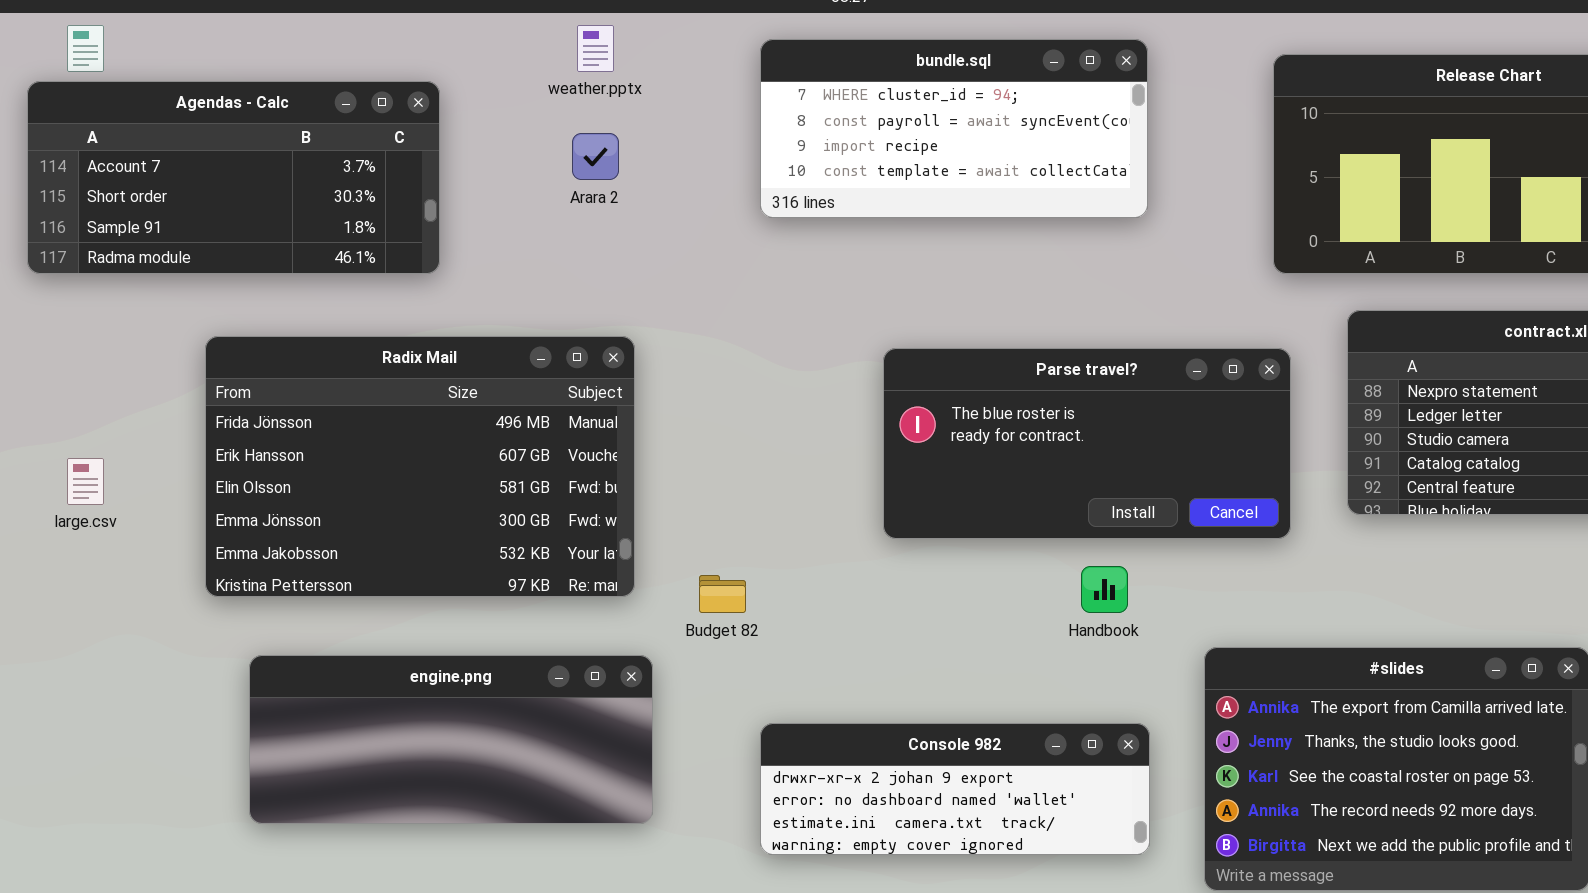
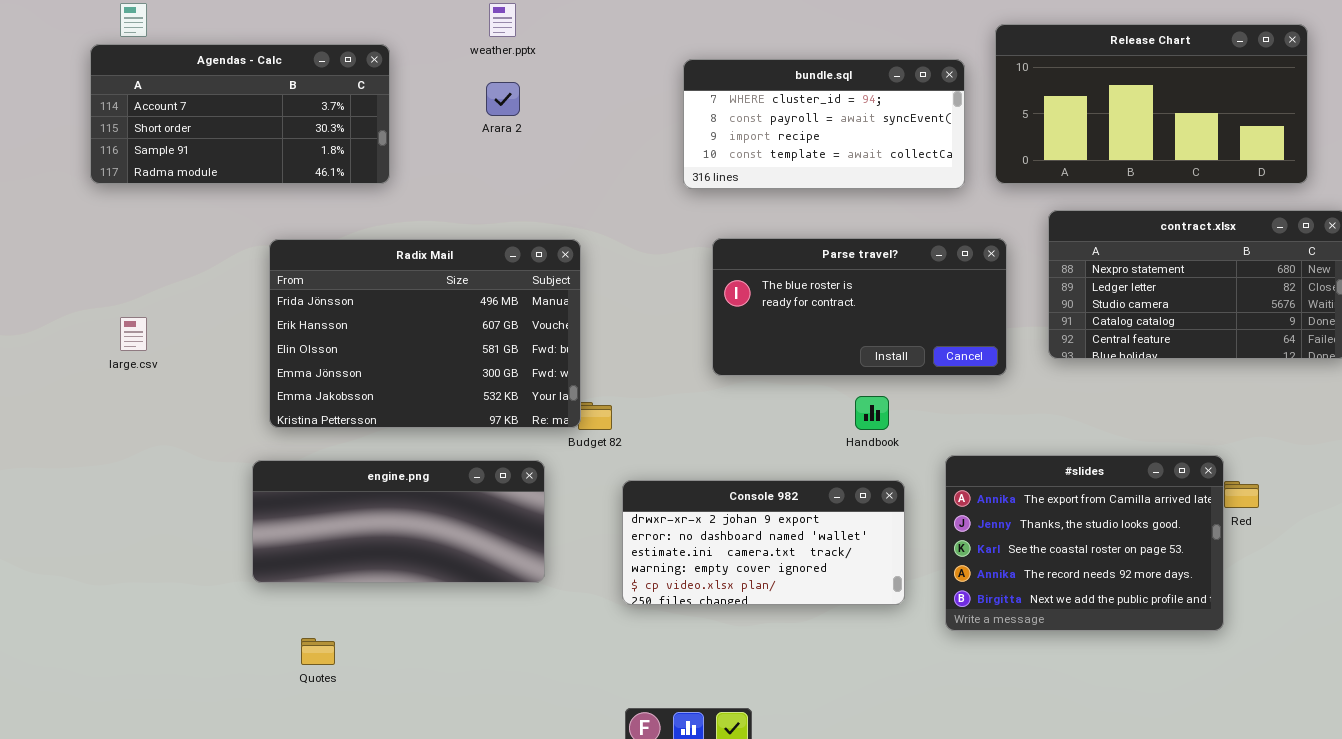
bundle.sql: [760,39,1148,218] -> [683,59,965,189], moved
Radix Mail: [205,336,635,597] -> [269,239,581,428], moved
Console 982: [760,723,1150,855] -> [622,480,905,605], resized

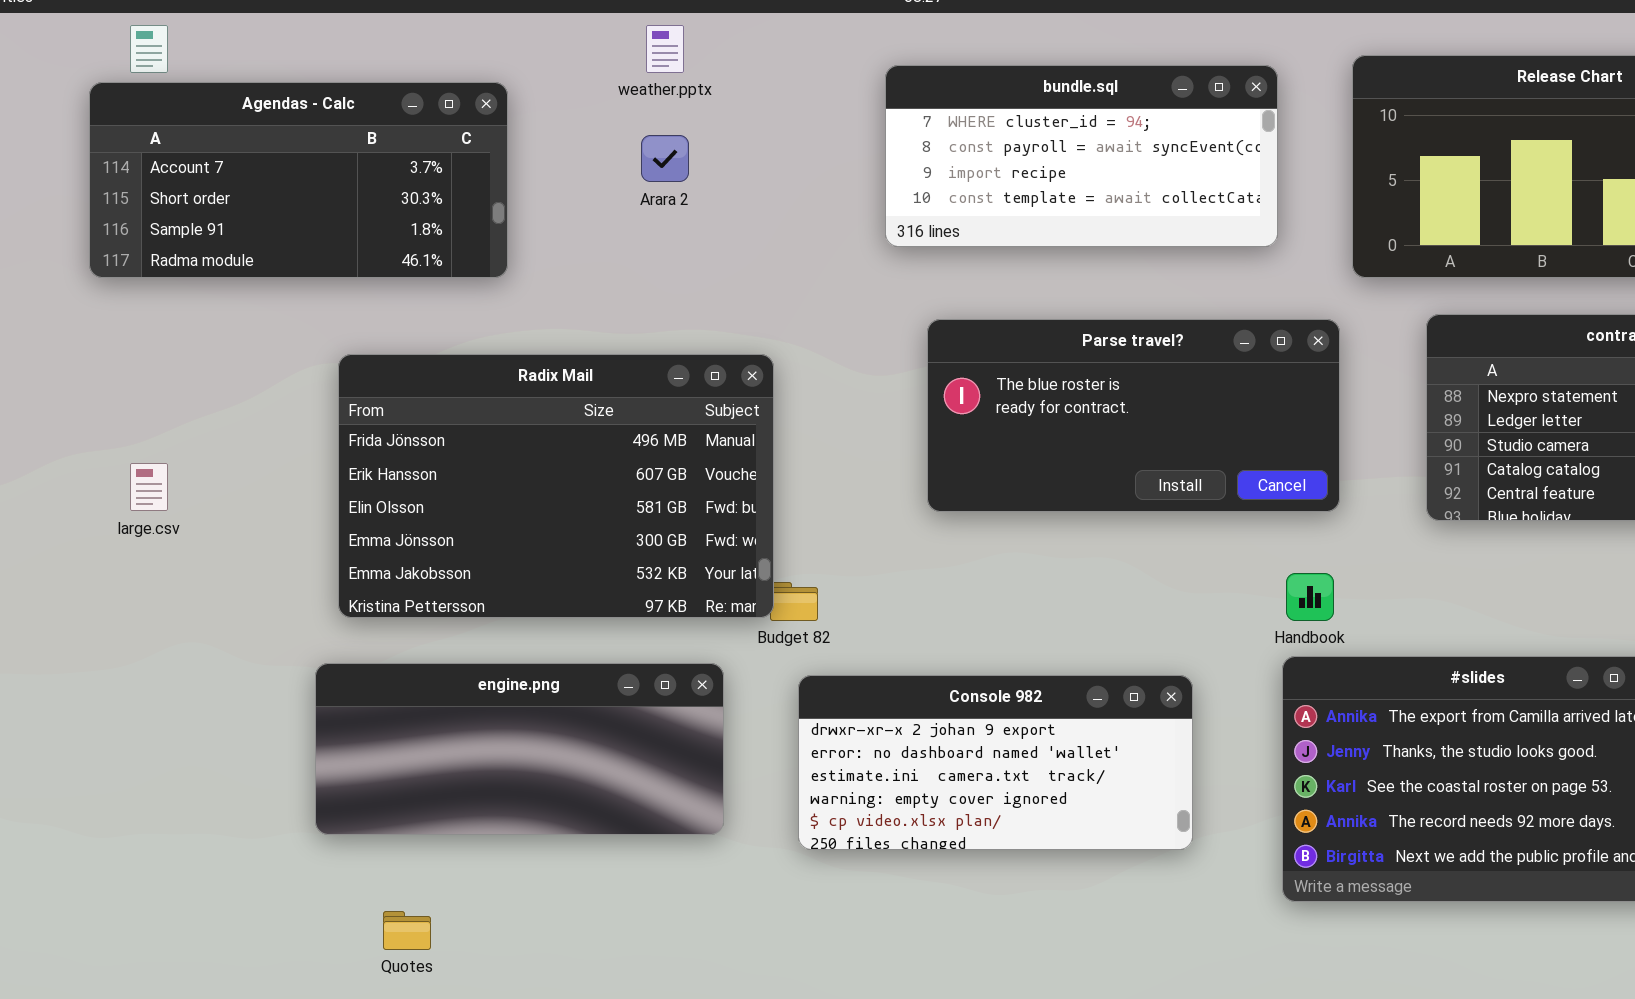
bundle.sql: [683,59,965,189] -> [885,65,1278,247], moved
Parse travel?: [712,238,1007,376] -> [927,319,1340,512], moved
Handbook: [855,396,889,430] -> [1286,573,1334,621], moved
Console 982: [622,480,905,605] -> [798,675,1193,850], moved

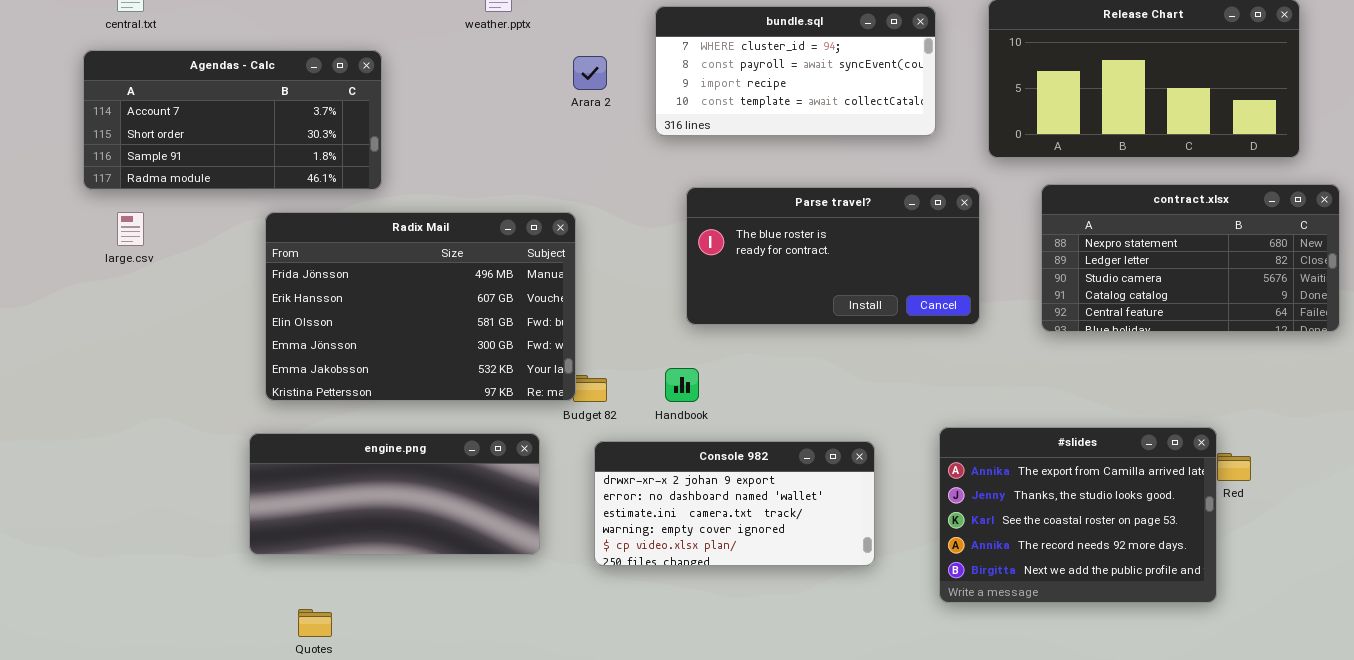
Agendas - Calc: [89,82,508,278] -> [83,50,382,190], moved
Arara 2: [641,135,689,182] -> [573,56,607,90], moved
large.csv: [130,463,168,511] -> [117,212,144,246], moved
Handbook: [1286,573,1334,621] -> [665,368,699,402], moved

